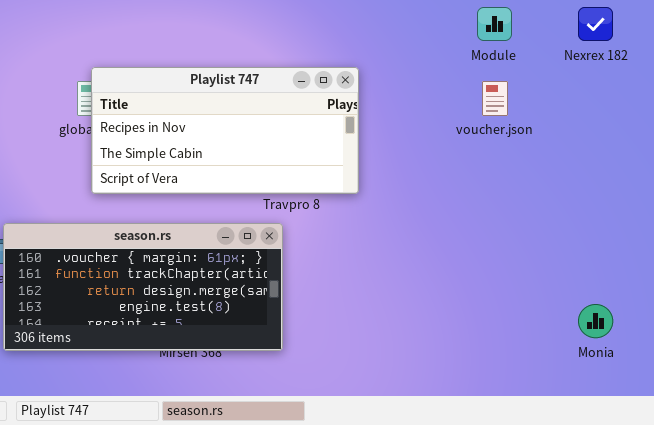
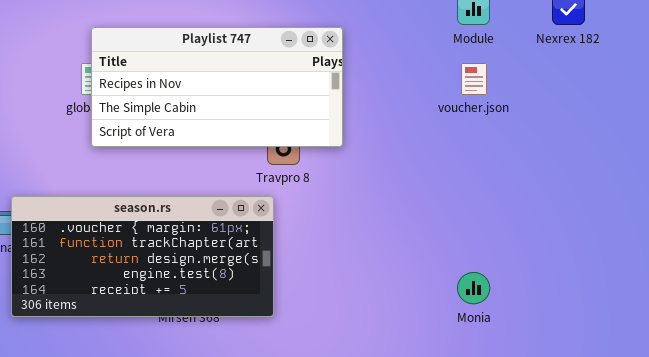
Playlist 747: [91,67,359,194] -> [91,27,343,147], moved
Monia: [578,304,613,338] -> [457,272,490,304], moved

